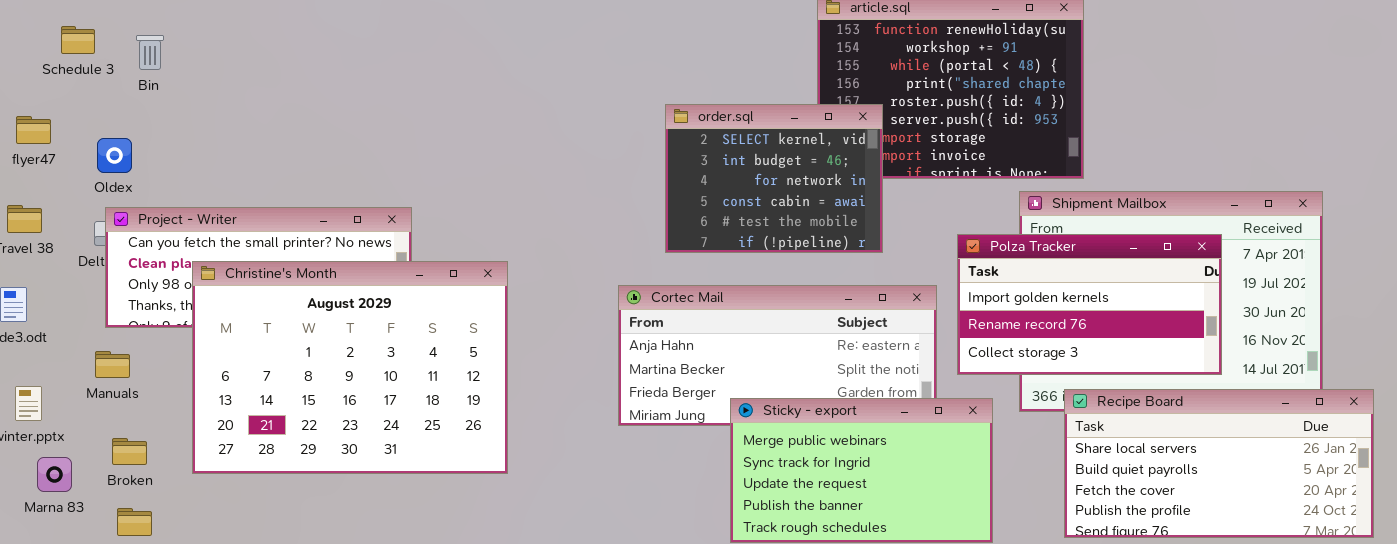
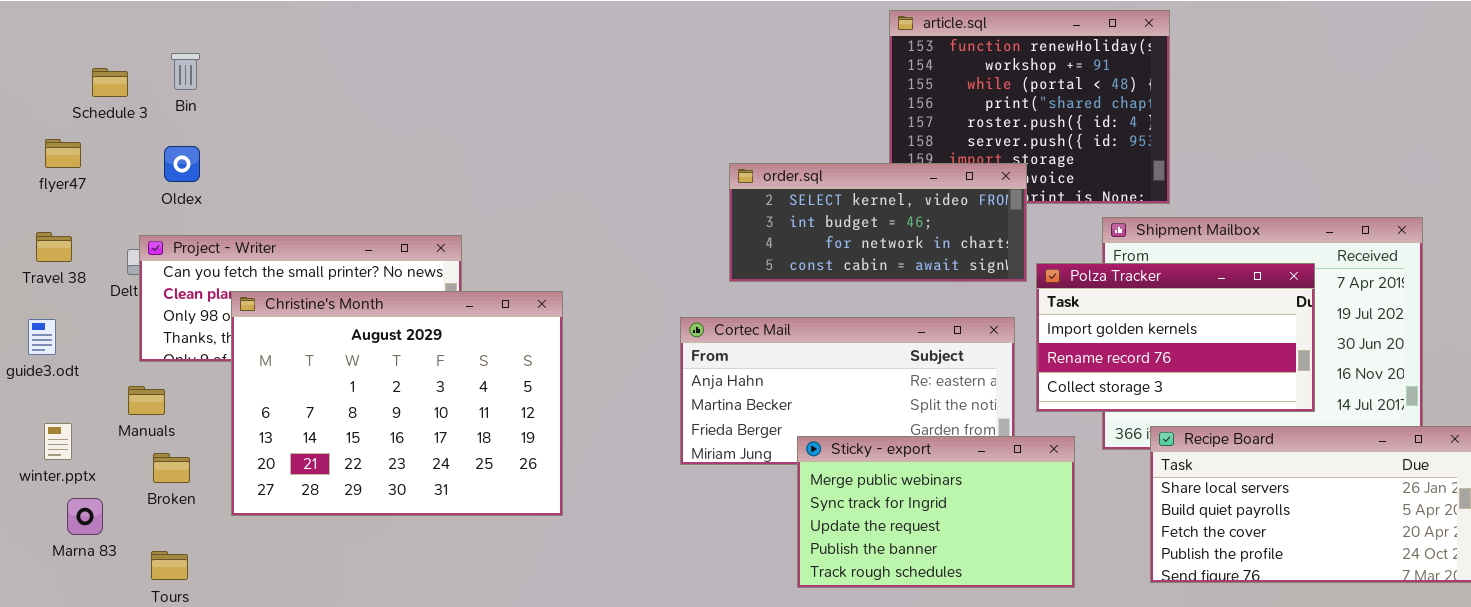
Schedule 3: [61,26,95,54] -> [92,68,128,97], moved
order.sql: [665,104,883,253] -> [729,163,1027,282], resized
Oldex: [97,138,132,173] -> [164,146,200,182], moved
Broken: [112,438,147,465] -> [153,453,190,483], moved

